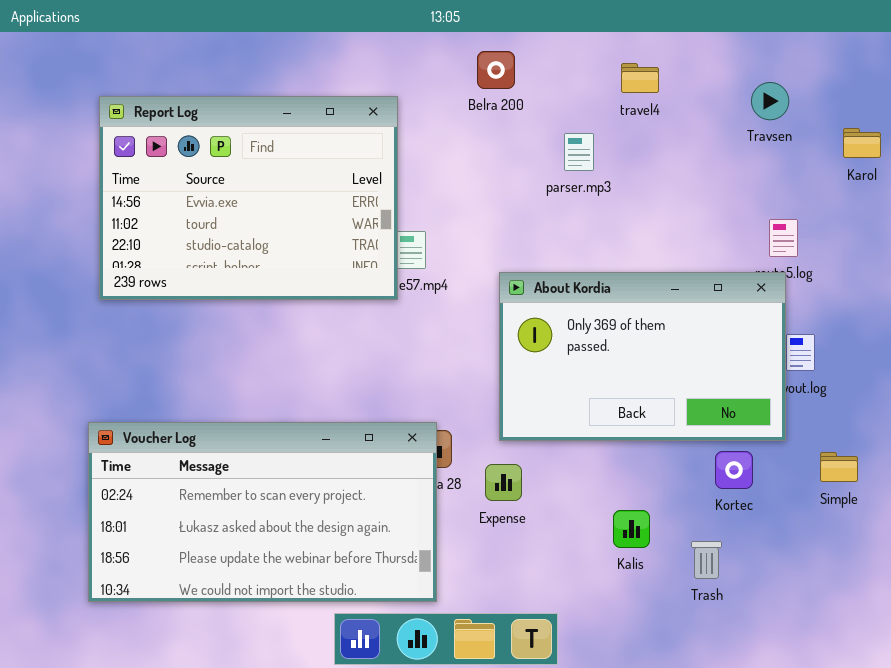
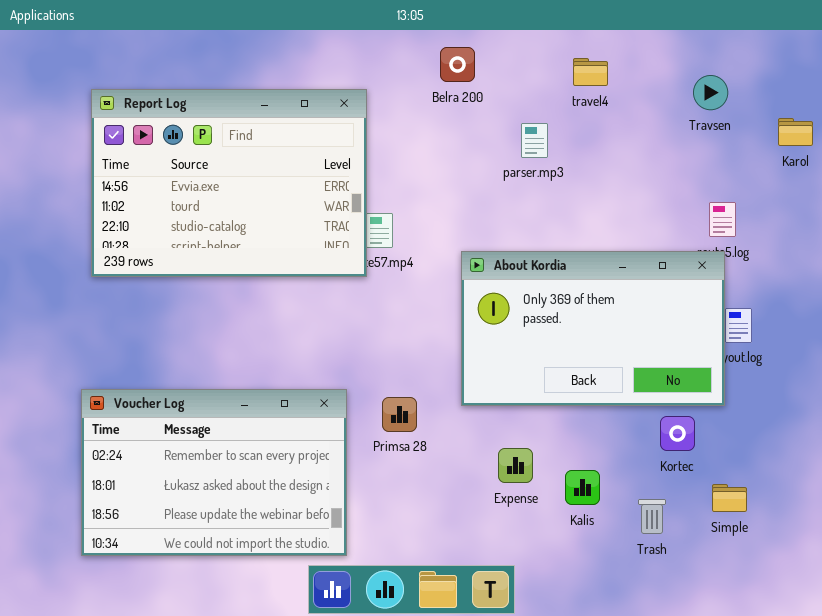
Voucher Log: [88,422,437,602] -> [81,389,347,556], resized
Simple: [820,452,858,482] -> [712,484,747,512], moved
Expense: [485,464,522,501] -> [498,448,533,483], moved

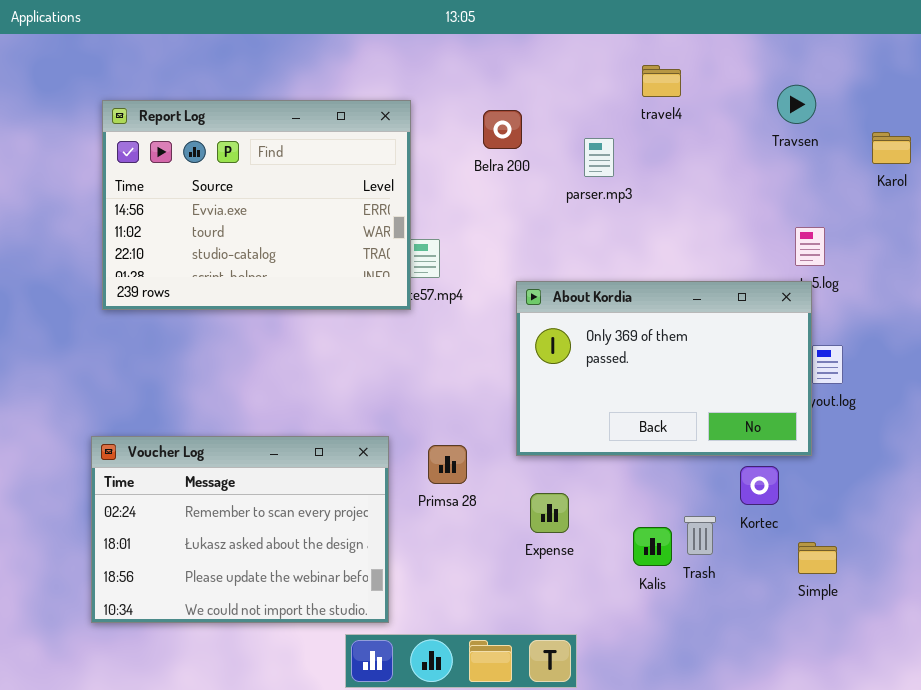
Belra 200: [440,47,475,82] -> [483,110,522,149], moved
Expense: [498,448,533,483] -> [530,493,569,533], moved
Trash: [638,499,666,534] -> [684,516,716,555], moved

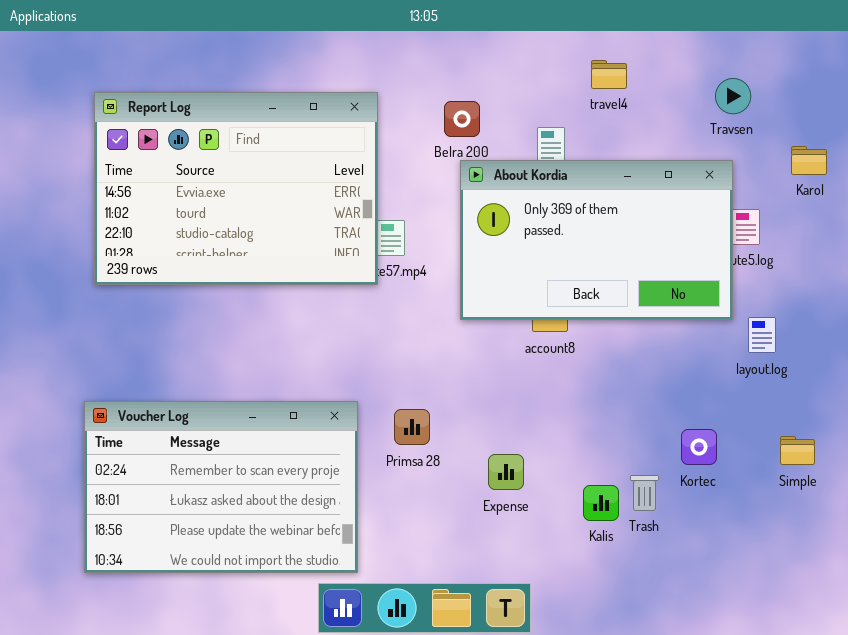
Karol: [872,132,911,164] -> [791,146,827,175], moved
About Kordia: [516,281,812,456] -> [460,160,733,320], moved
Simple: [798,542,837,574] -> [780,436,815,465], moved

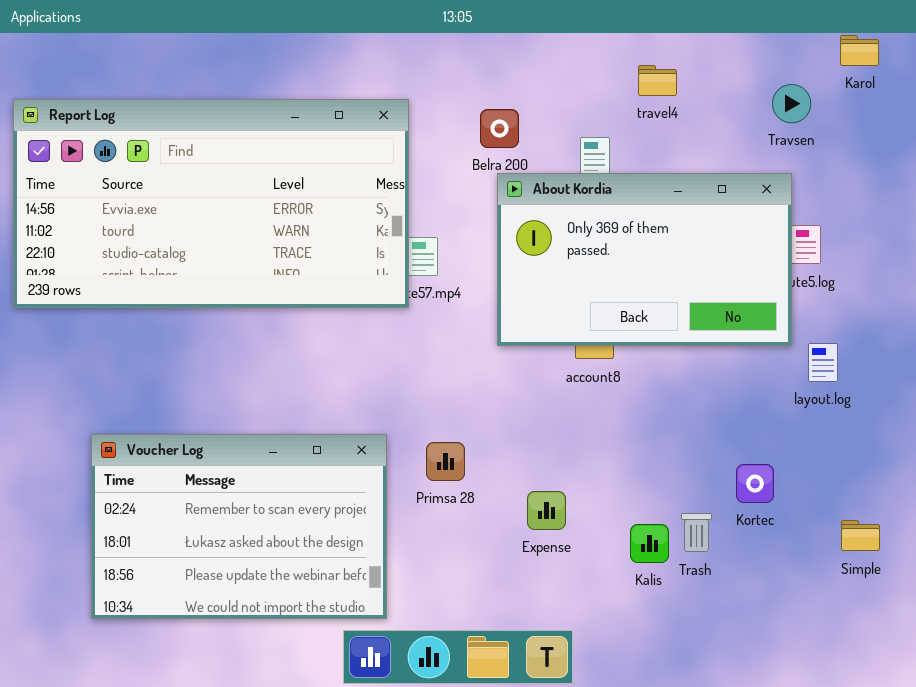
Report Log: [94,92,378,285] -> [13,99,409,308], resized
Karol: [791,146,827,175] -> [840,35,879,66], moved
Simple: [780,436,815,465] -> [841,520,880,551], moved

